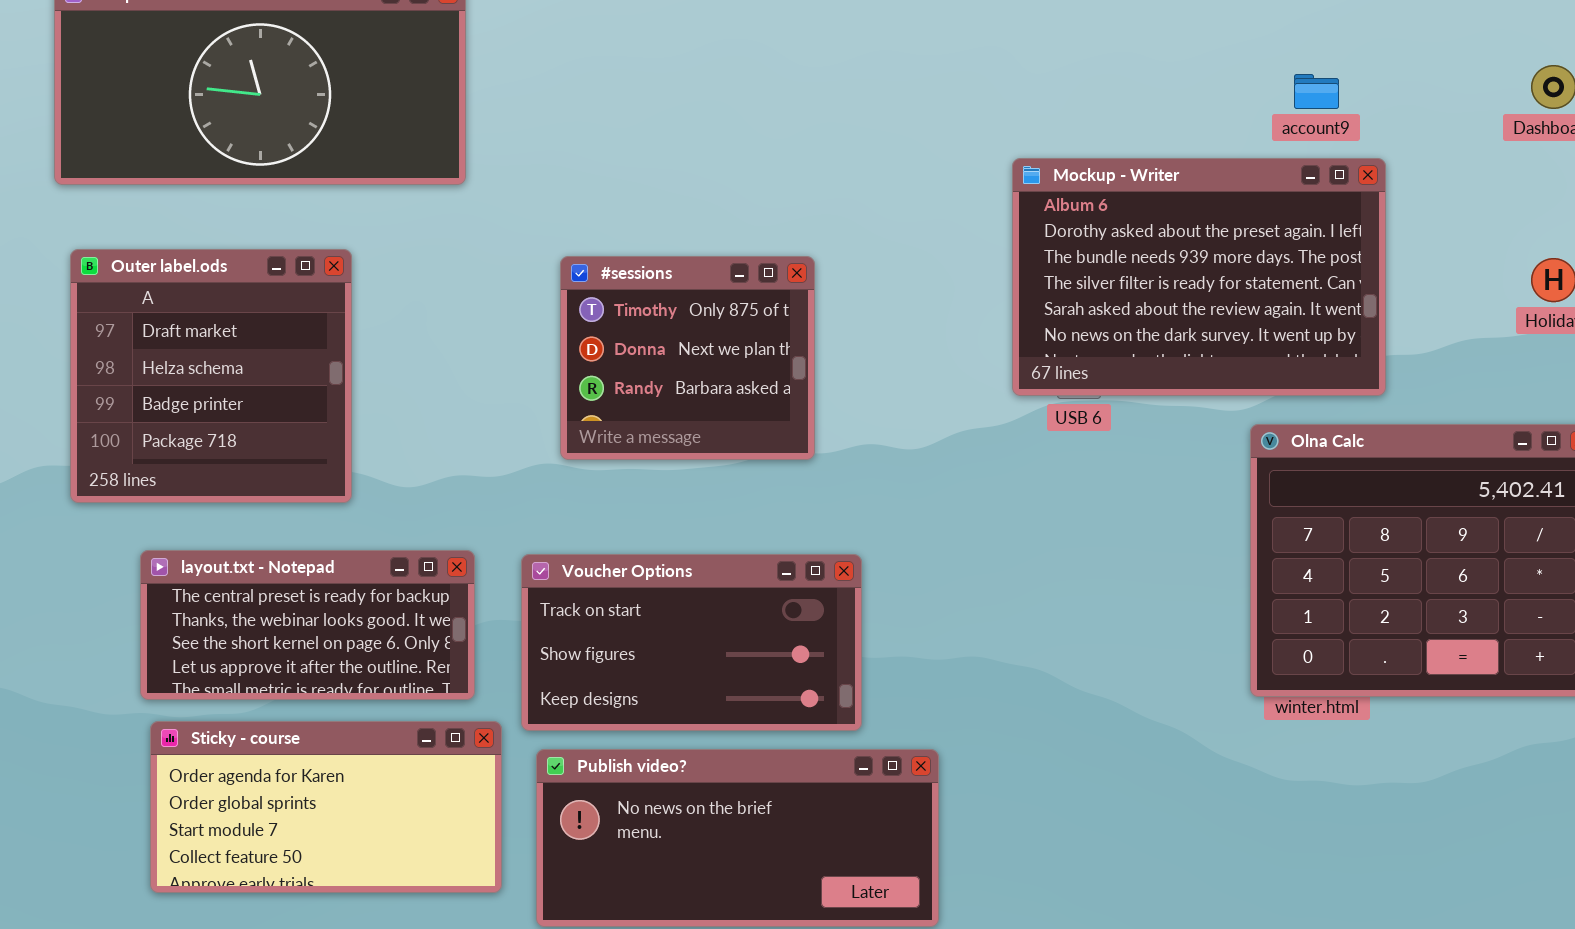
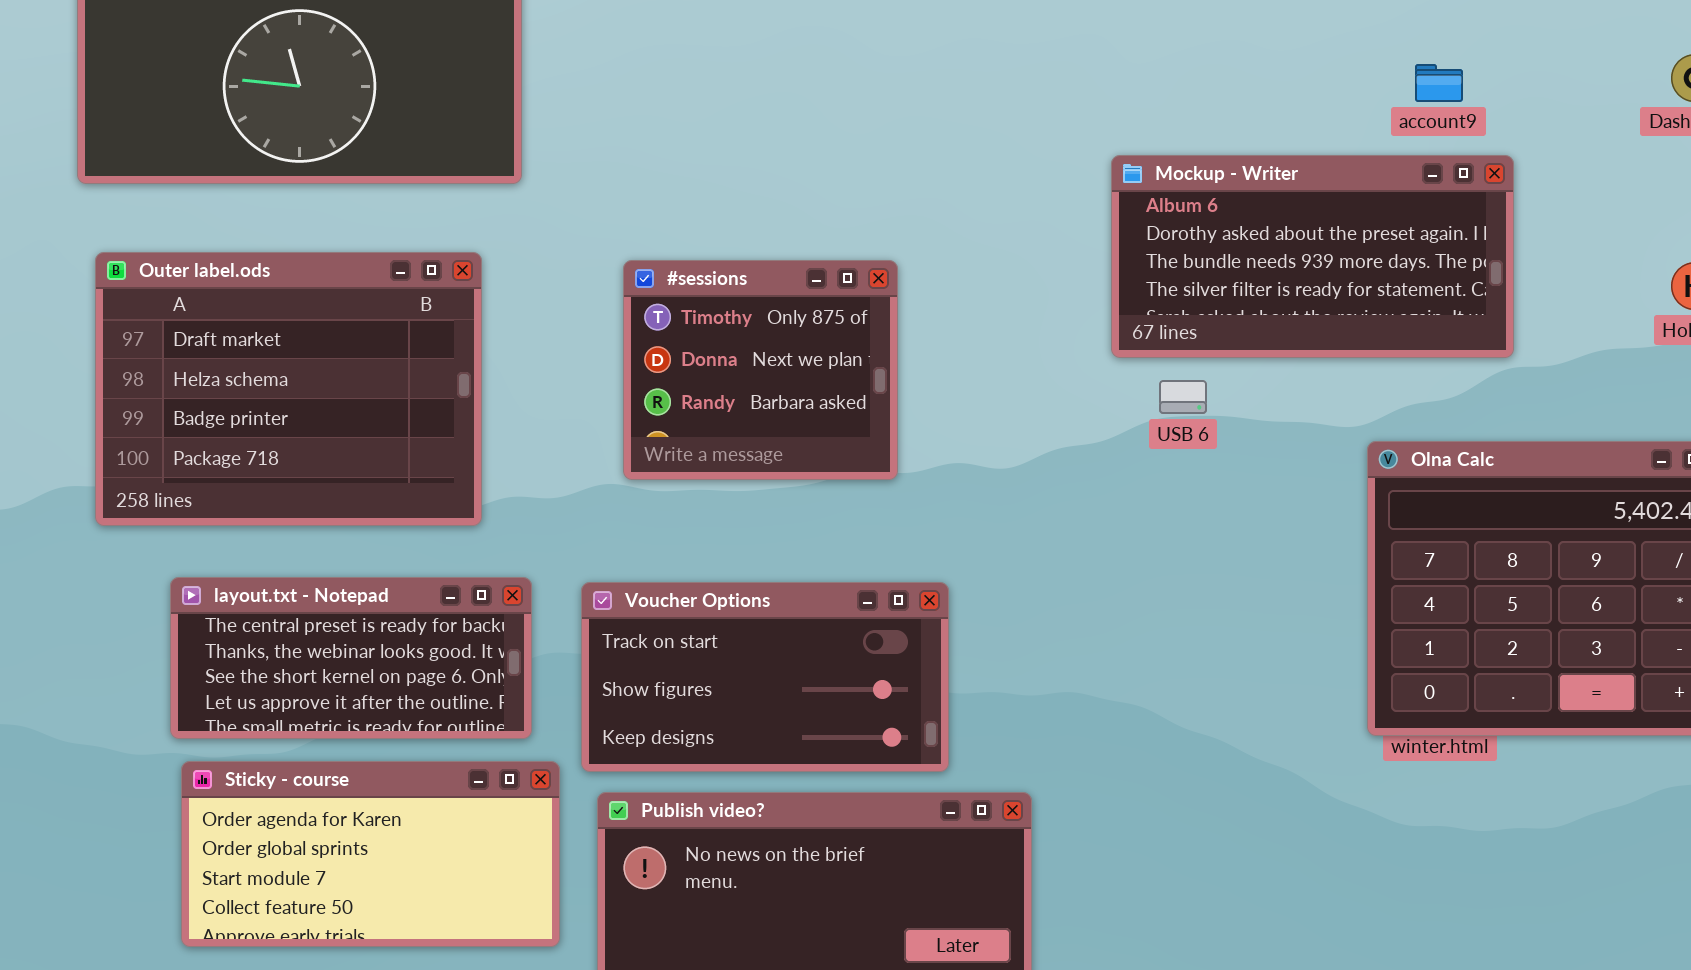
Mockup - Writer: [1012,158,1386,396] -> [1111,155,1514,358], resized
Outer label.ods: [70,249,352,503] -> [95,252,482,526], resized

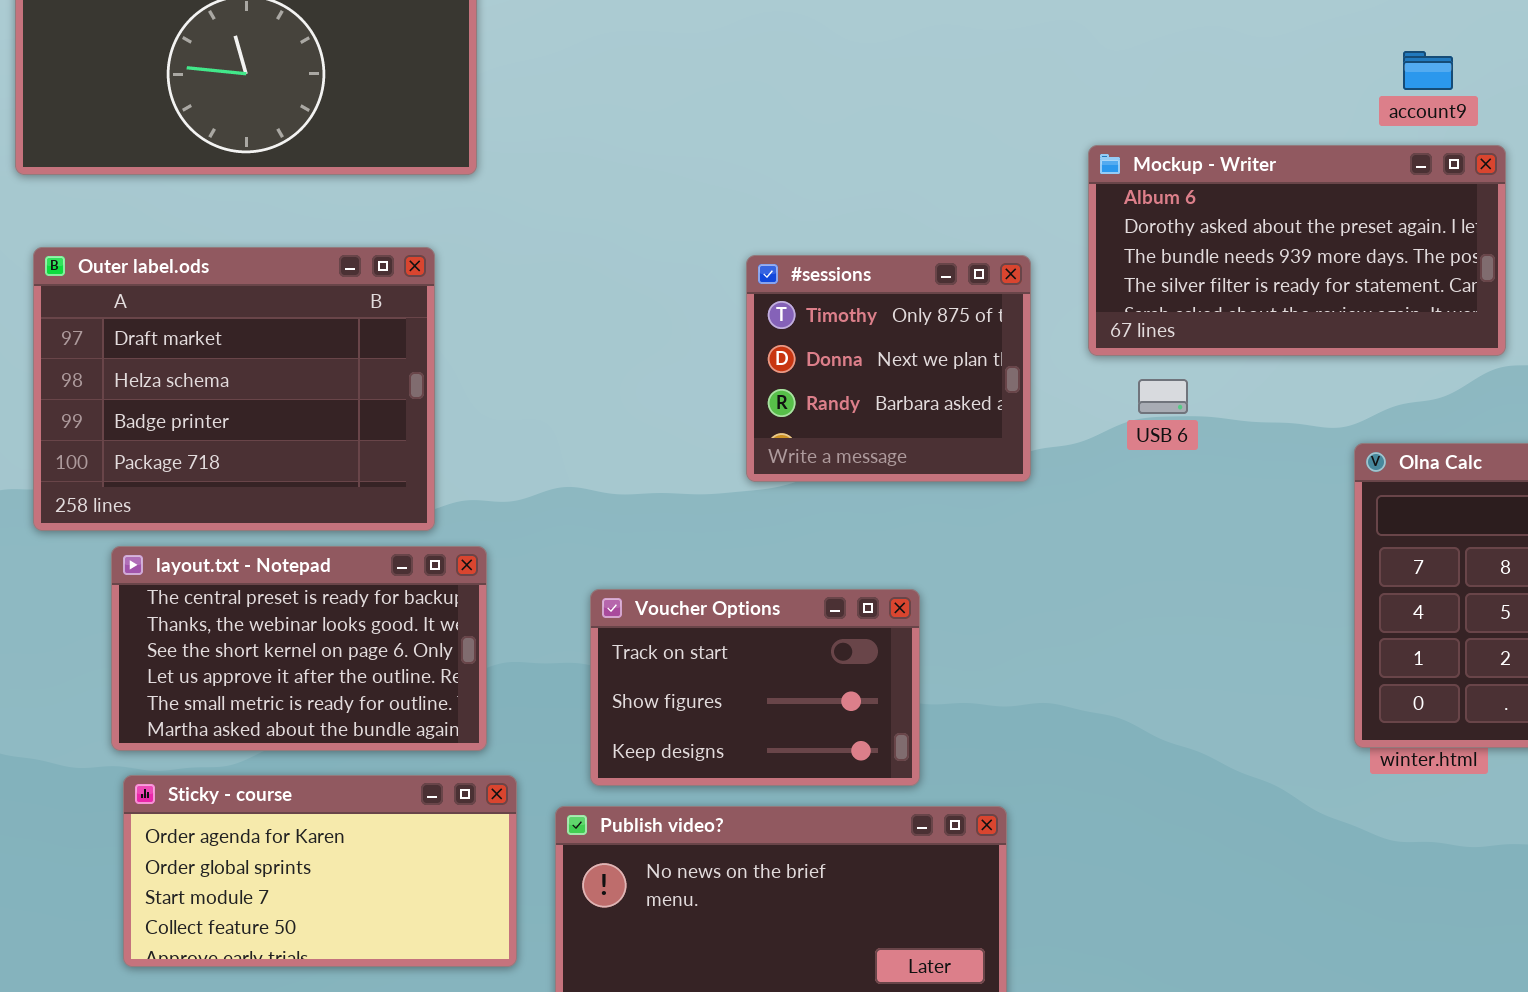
#sessions: [623,260,898,480] -> [746,255,1031,482], moved
layout.txt - Notepad: [170,577,532,739] -> [111,546,487,751], resized
Voucher Options: [581,582,949,772] -> [590,589,920,786], resized

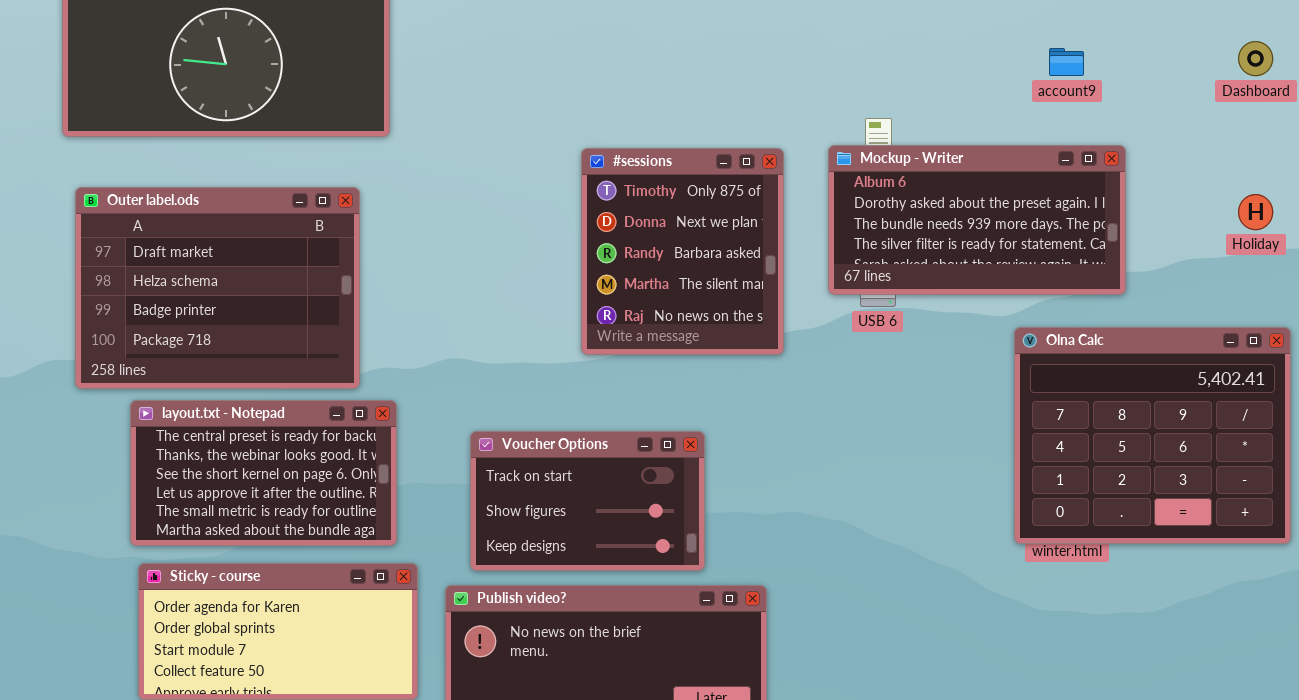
Mockup - Writer: [1088,145,1506,356] -> [828,145,1126,295], moved
#sessions: [746,255,1031,482] -> [581,148,784,355], resized

